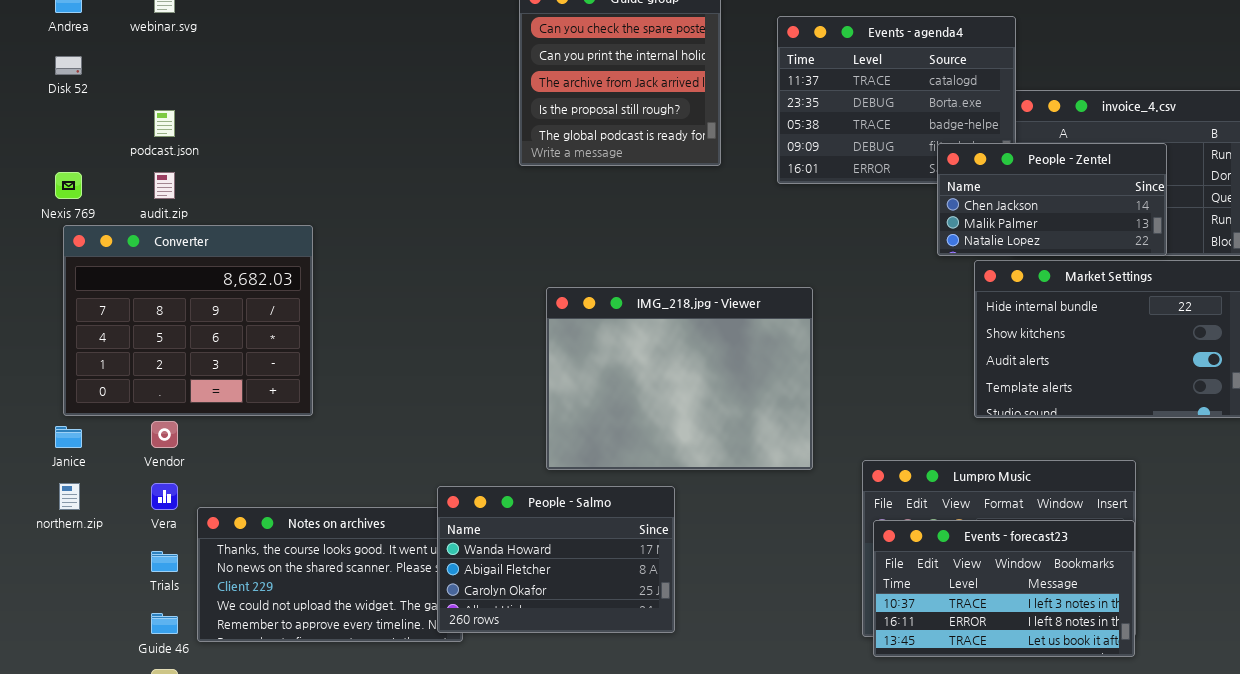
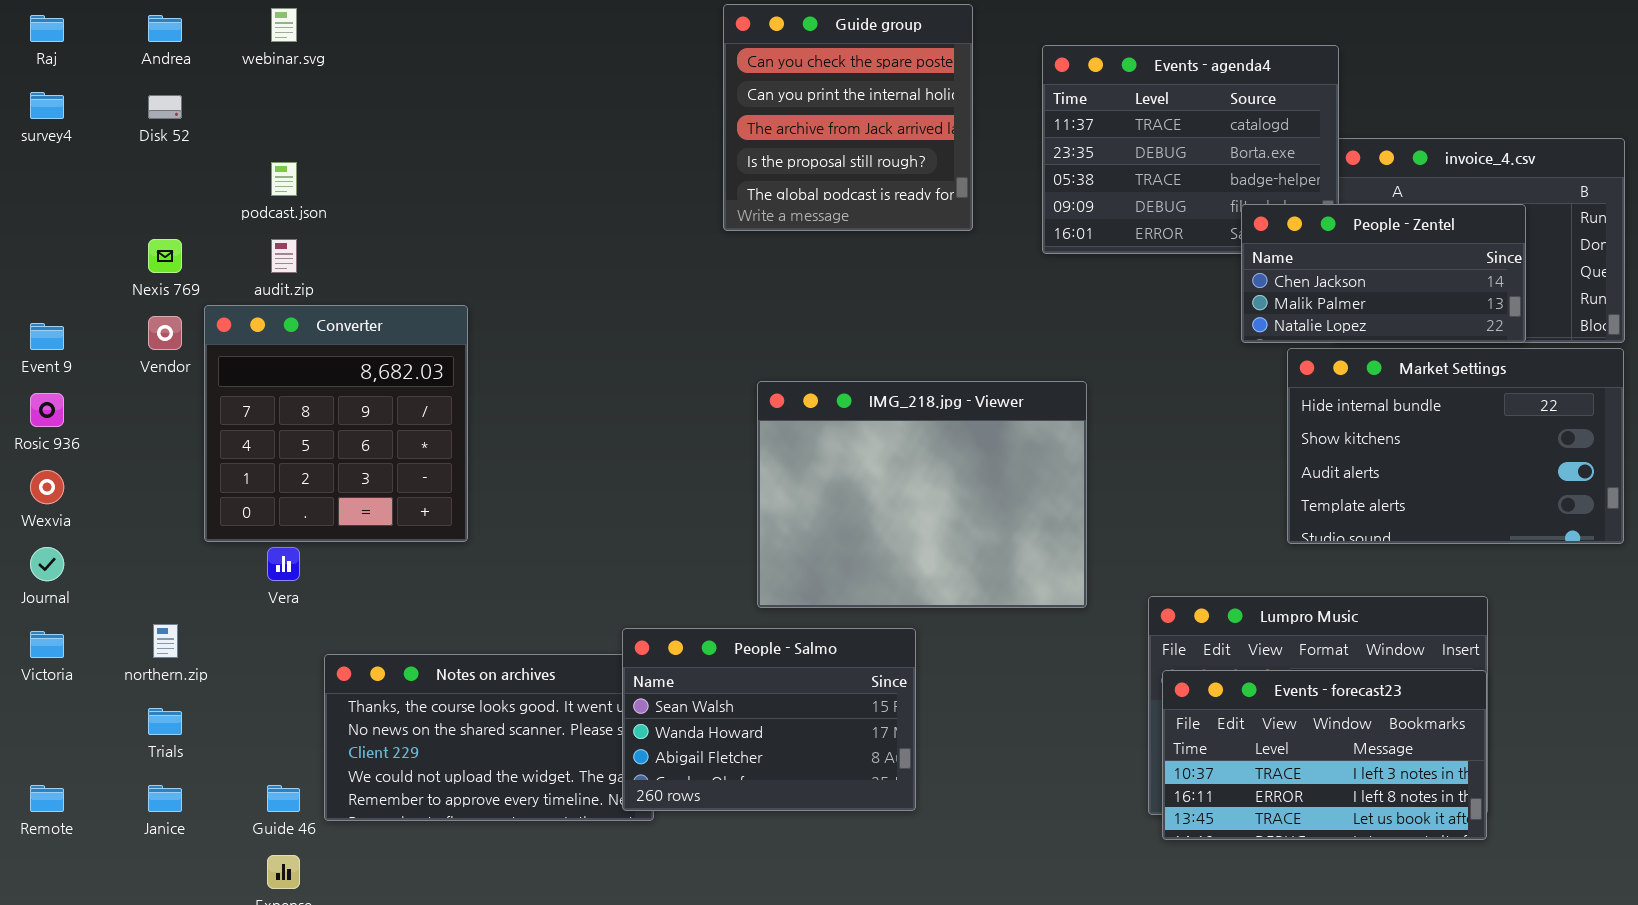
Converter: [63,225,313,416] -> [204,305,468,542], resized
Vendor: [151,421,178,448] -> [148,316,182,350], moved
Janice: [55,426,82,448] -> [148,785,182,812], moved
Vera: [151,483,178,510] -> [267,547,300,581], moved
People - Salmo: [437,486,675,633] -> [622,628,916,811], scrolled up 1 row
Trials: [151,551,178,572] -> [148,708,182,735], moved

